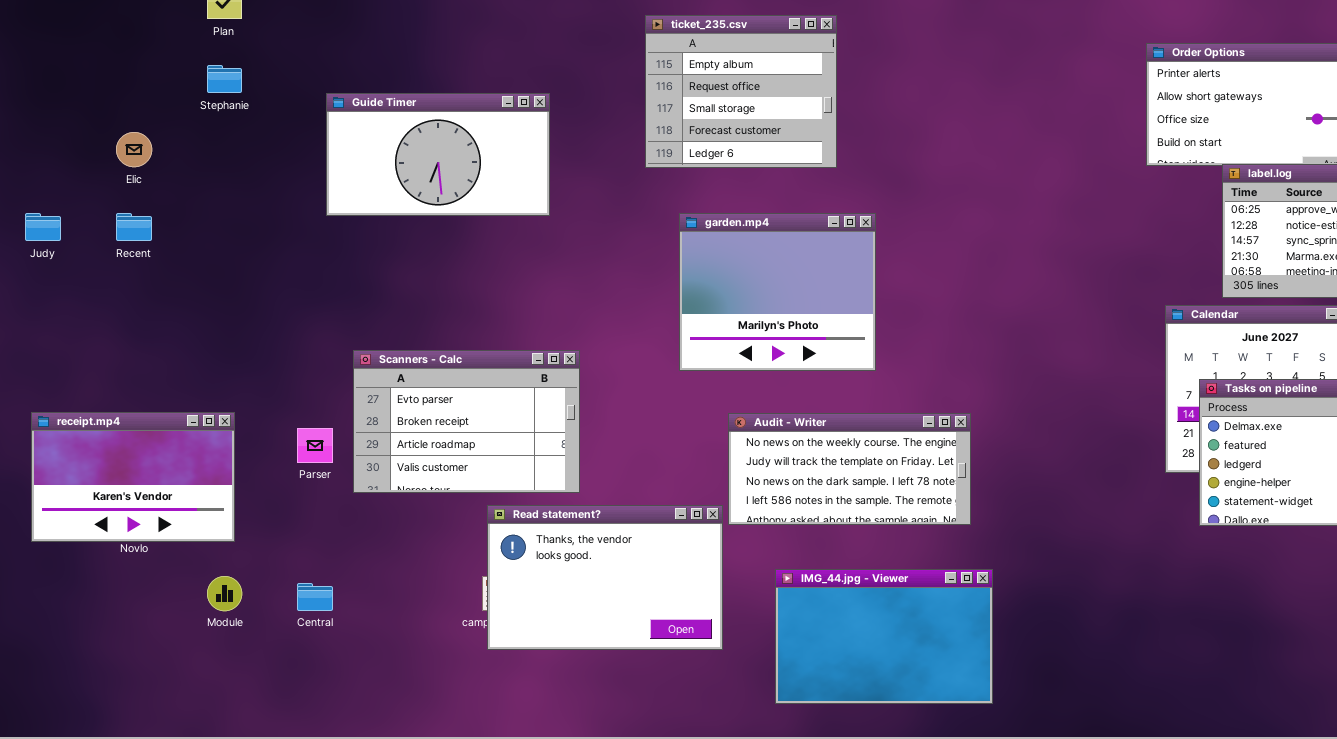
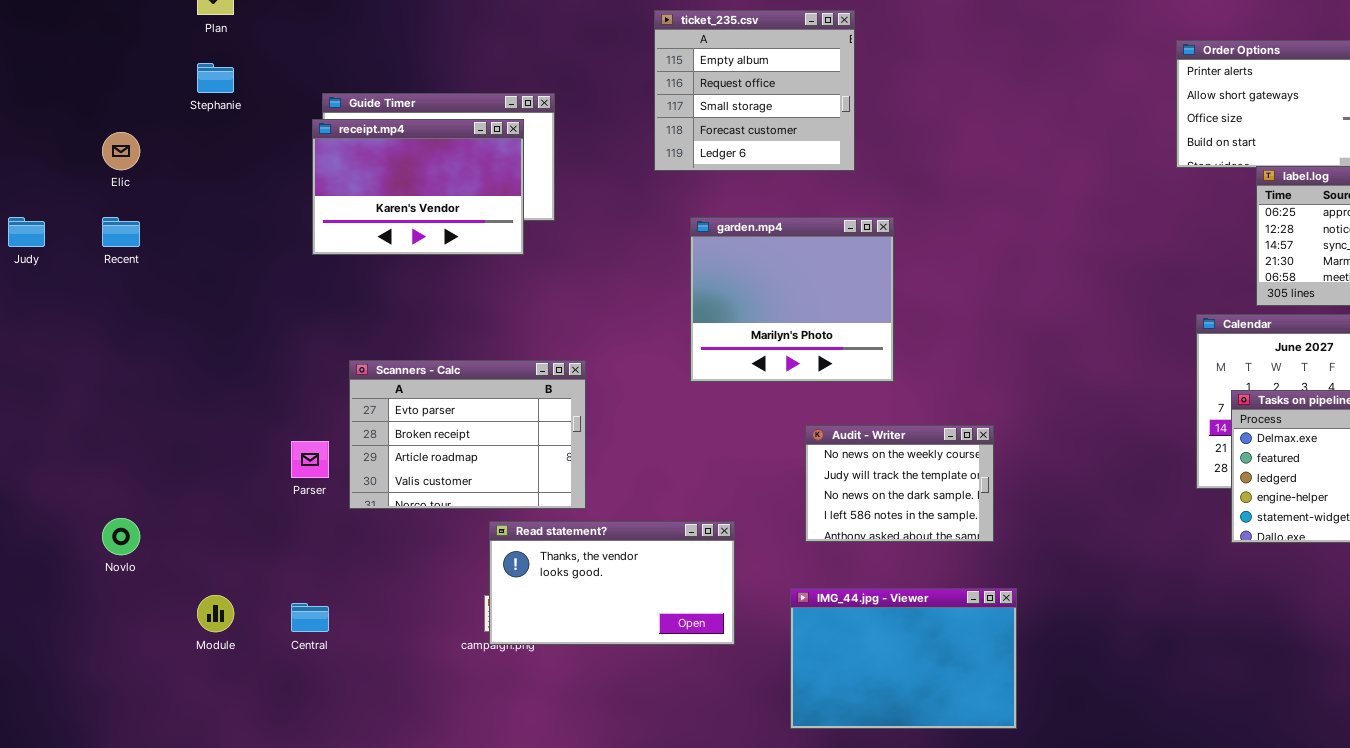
receipt.mp4: [31,412,235,542] -> [312,119,524,255], moved
Audit - Writer: [728,413,971,525] -> [805,425,994,542], resized
Read statement?: [487,505,723,650] -> [489,521,735,645], resized

